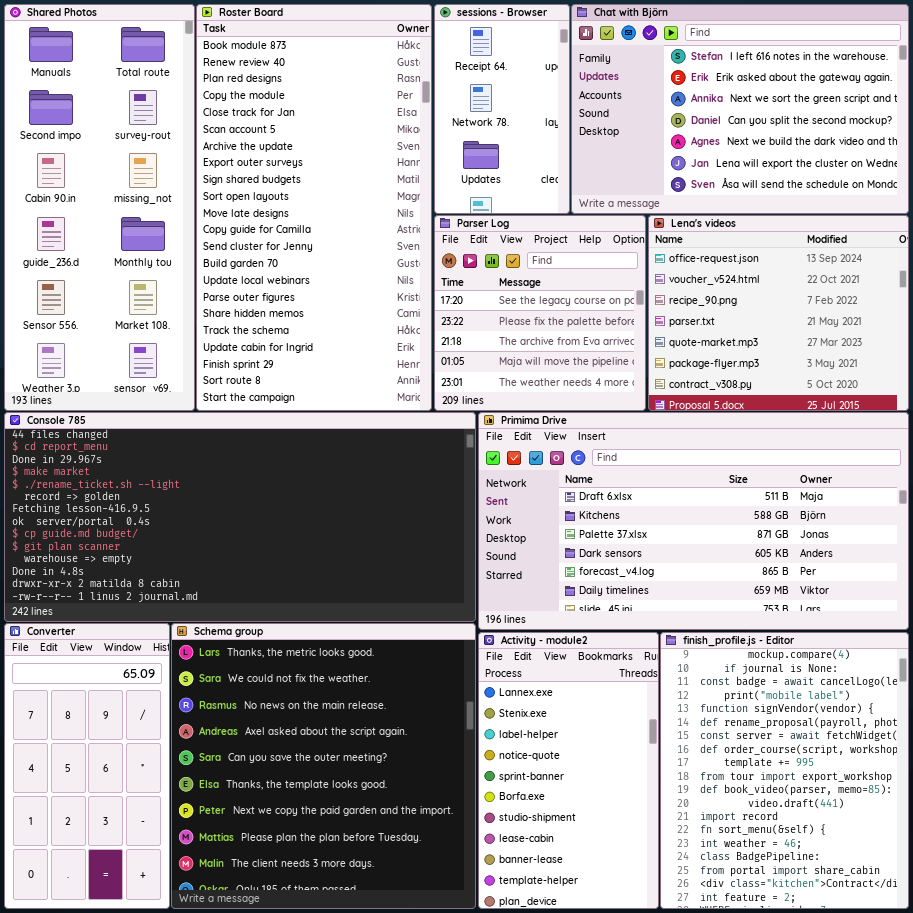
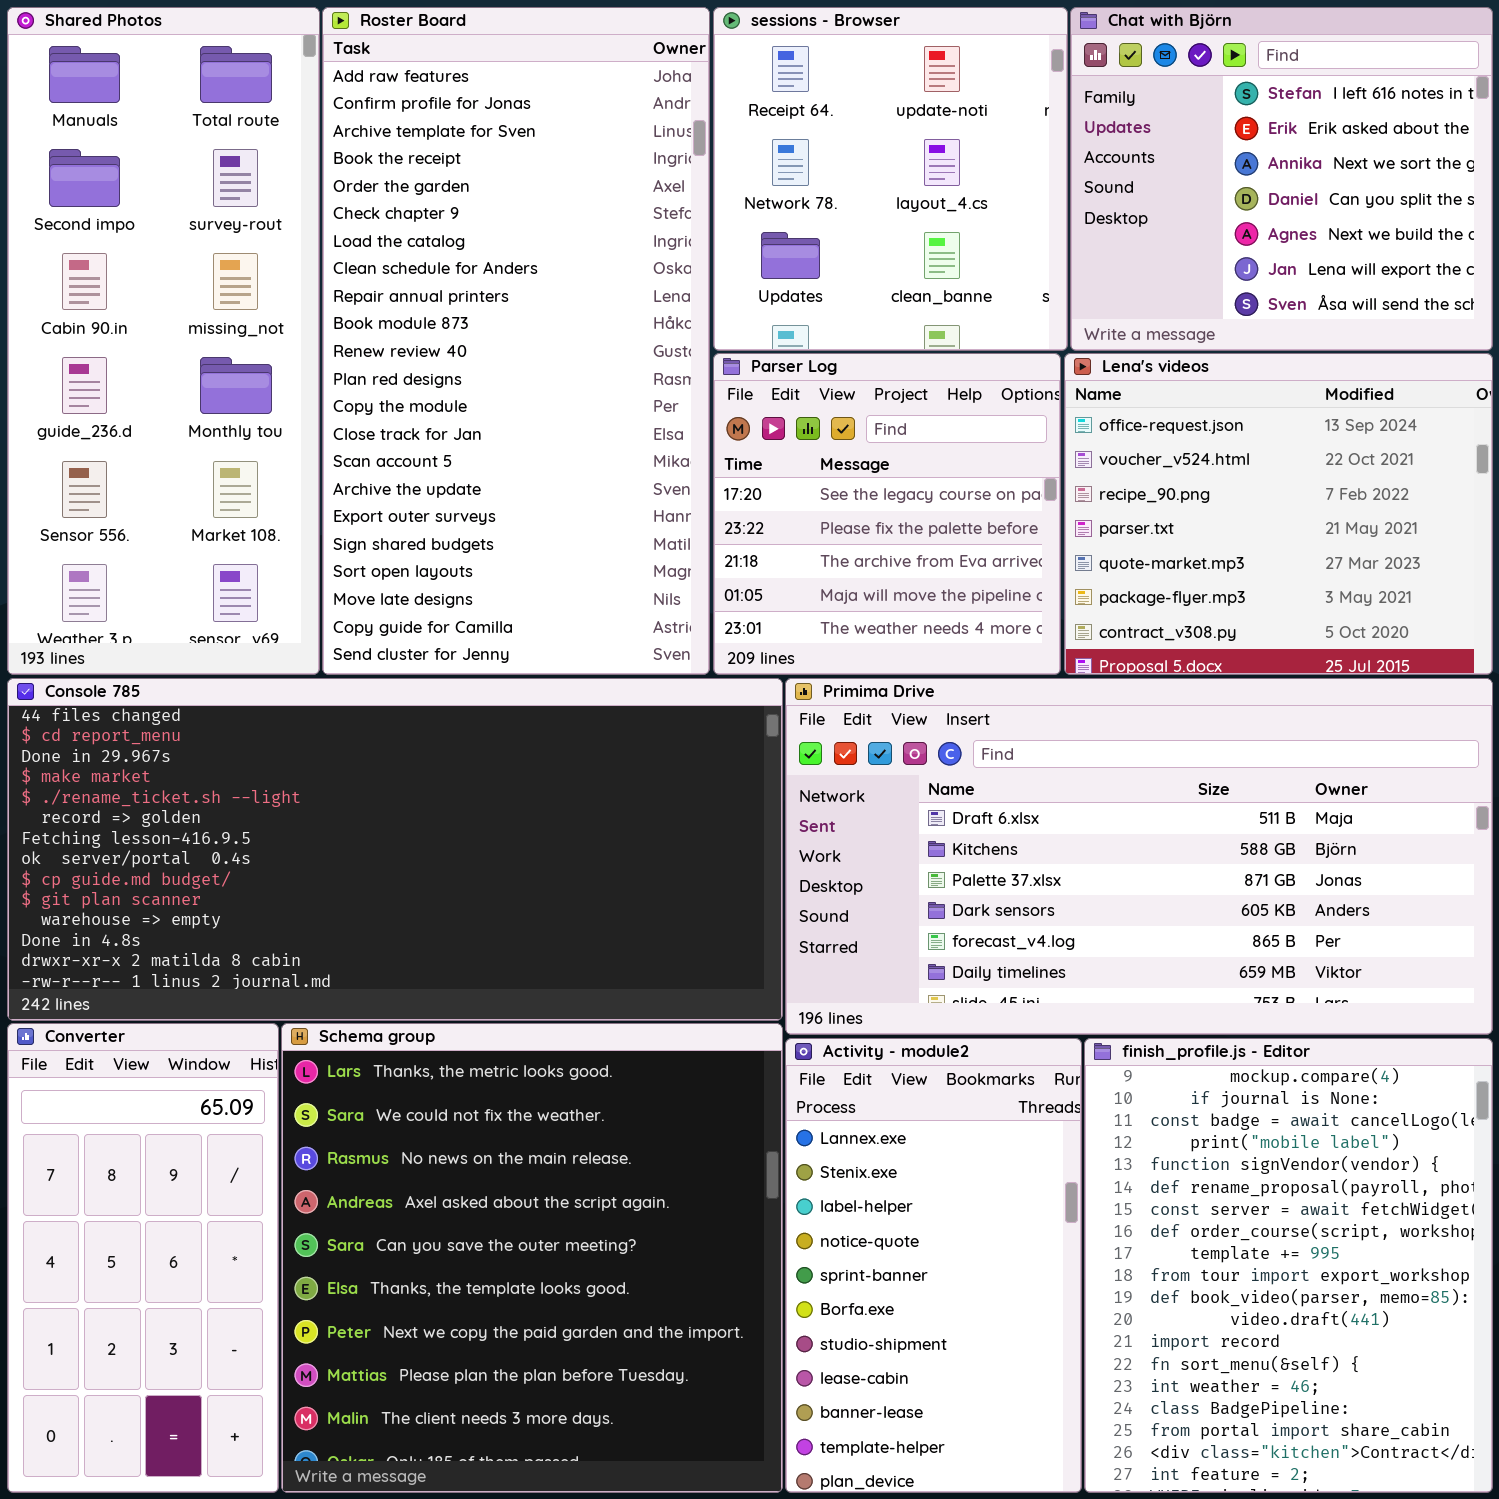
Roster Board: [196,4,432,411] -> [322,7,710,675], scrolled up 9 rows
sessions - Browser: [434,4,570,214] -> [713,7,1068,351], resized
Chat with Björn: [571,4,909,214] -> [1070,7,1493,351], resized

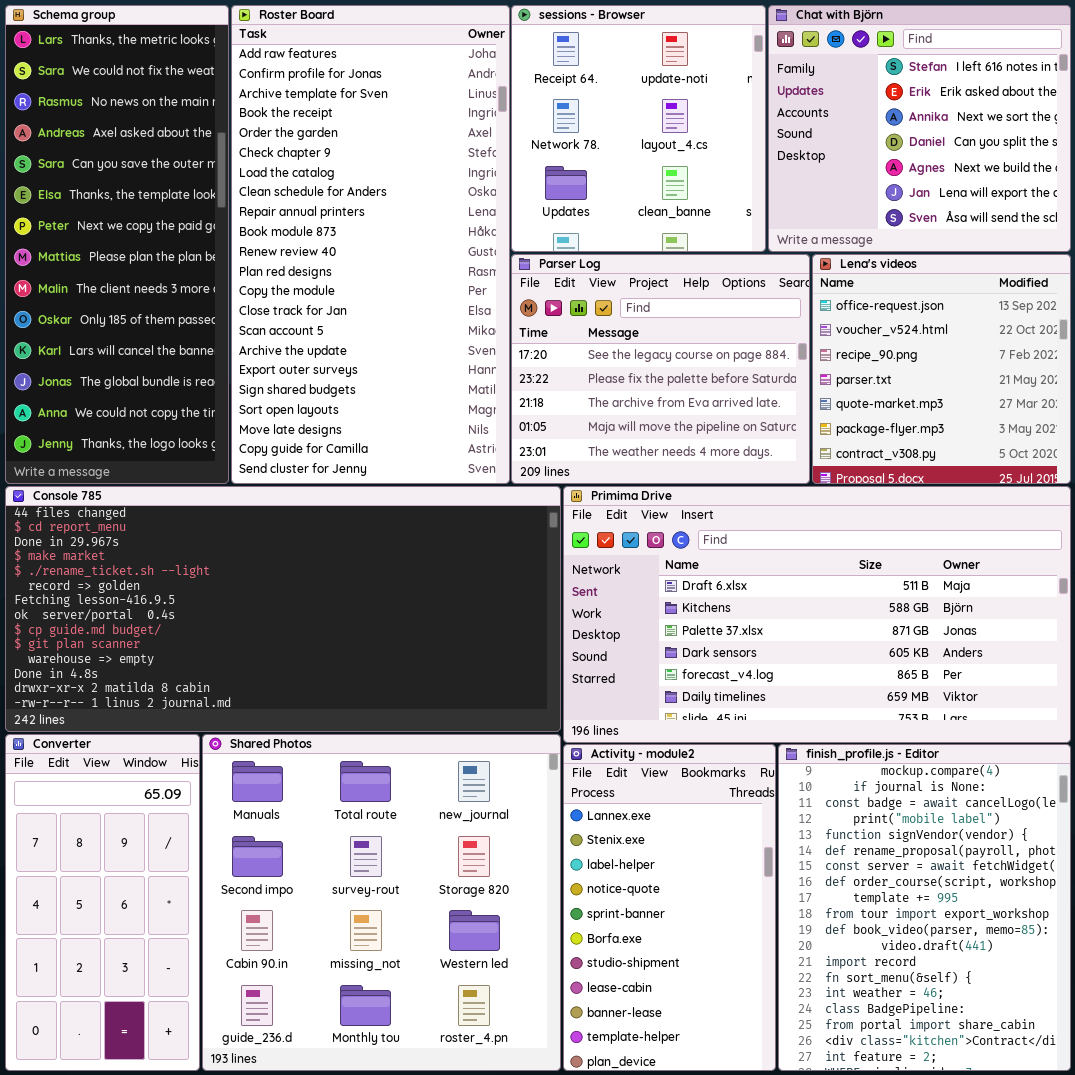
Shared Photos: [7,7,320,675] -> [202,734,561,1071], moved, resized
Parser Log: [713,353,1061,675] -> [511,254,810,484], resized
Lena's videos: [1064,353,1493,675] -> [812,254,1071,484], resized
Schema group: [281,1023,783,1493] -> [5,5,229,484], moved, resized

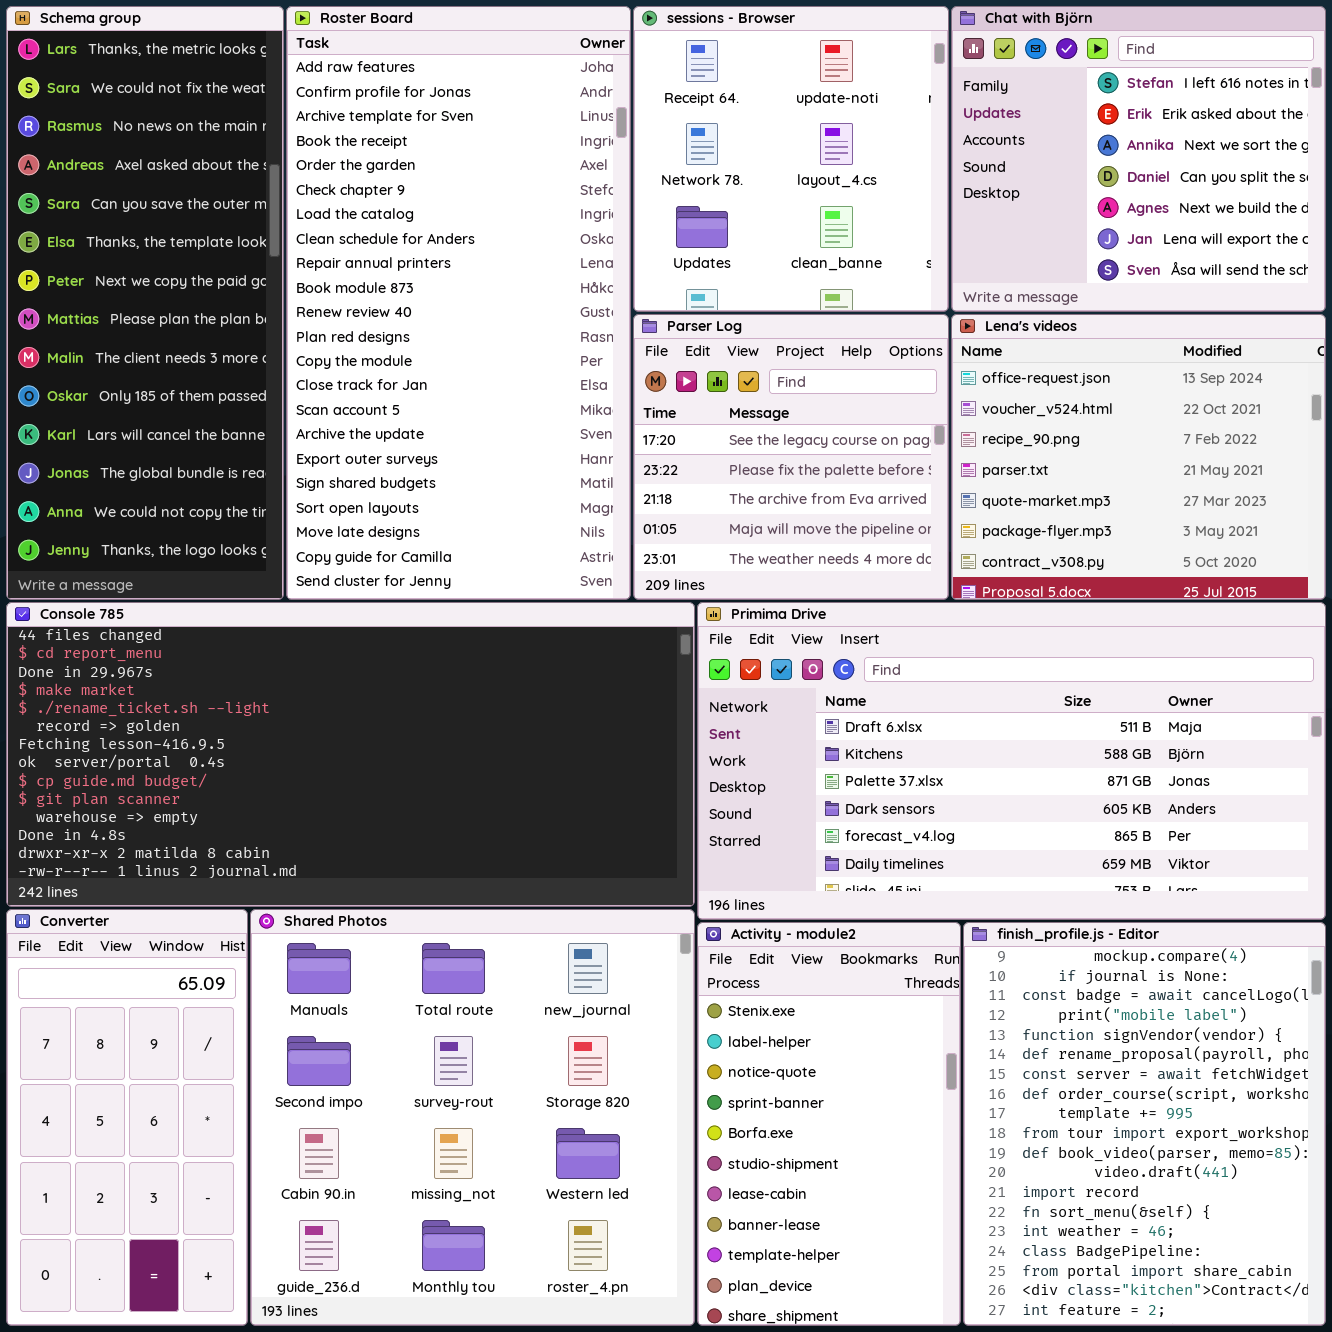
Parser Log: [511,254,810,484] -> [633,314,949,600], resized
Lena's videos: [812,254,1071,484] -> [951,314,1326,600], resized
Activity - module2: [563,744,776,1071] -> [697,922,961,1326], scrolled down 1 row

